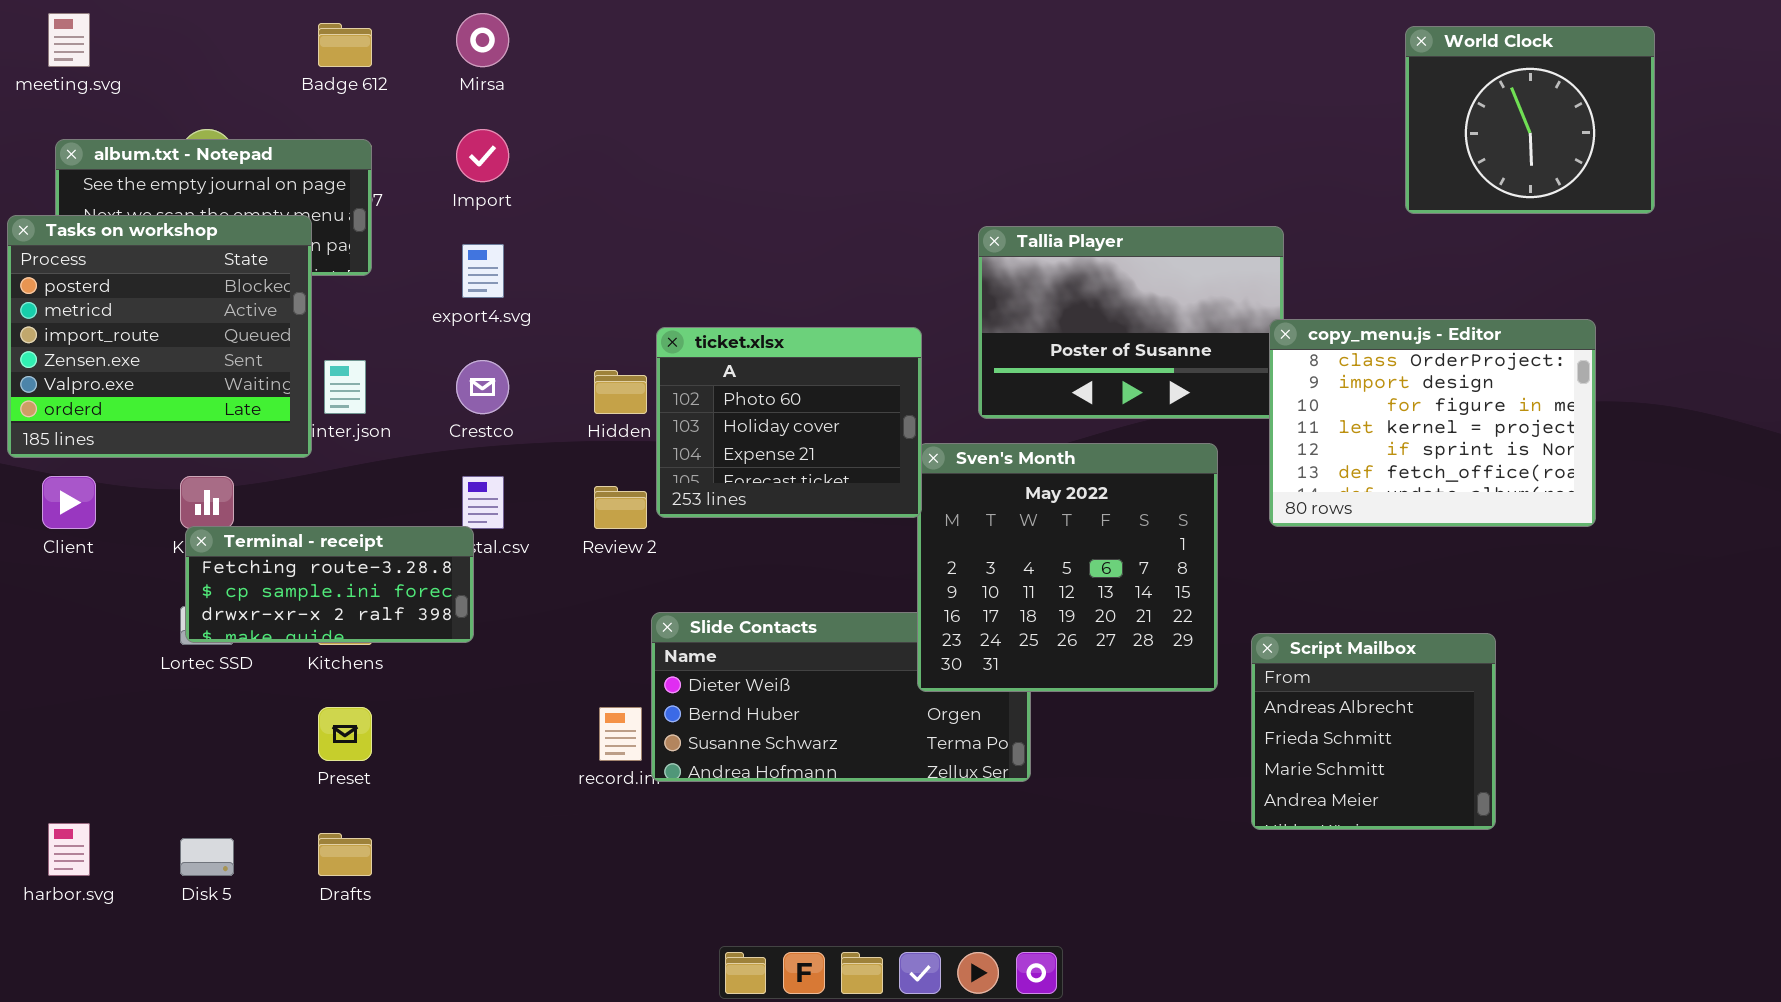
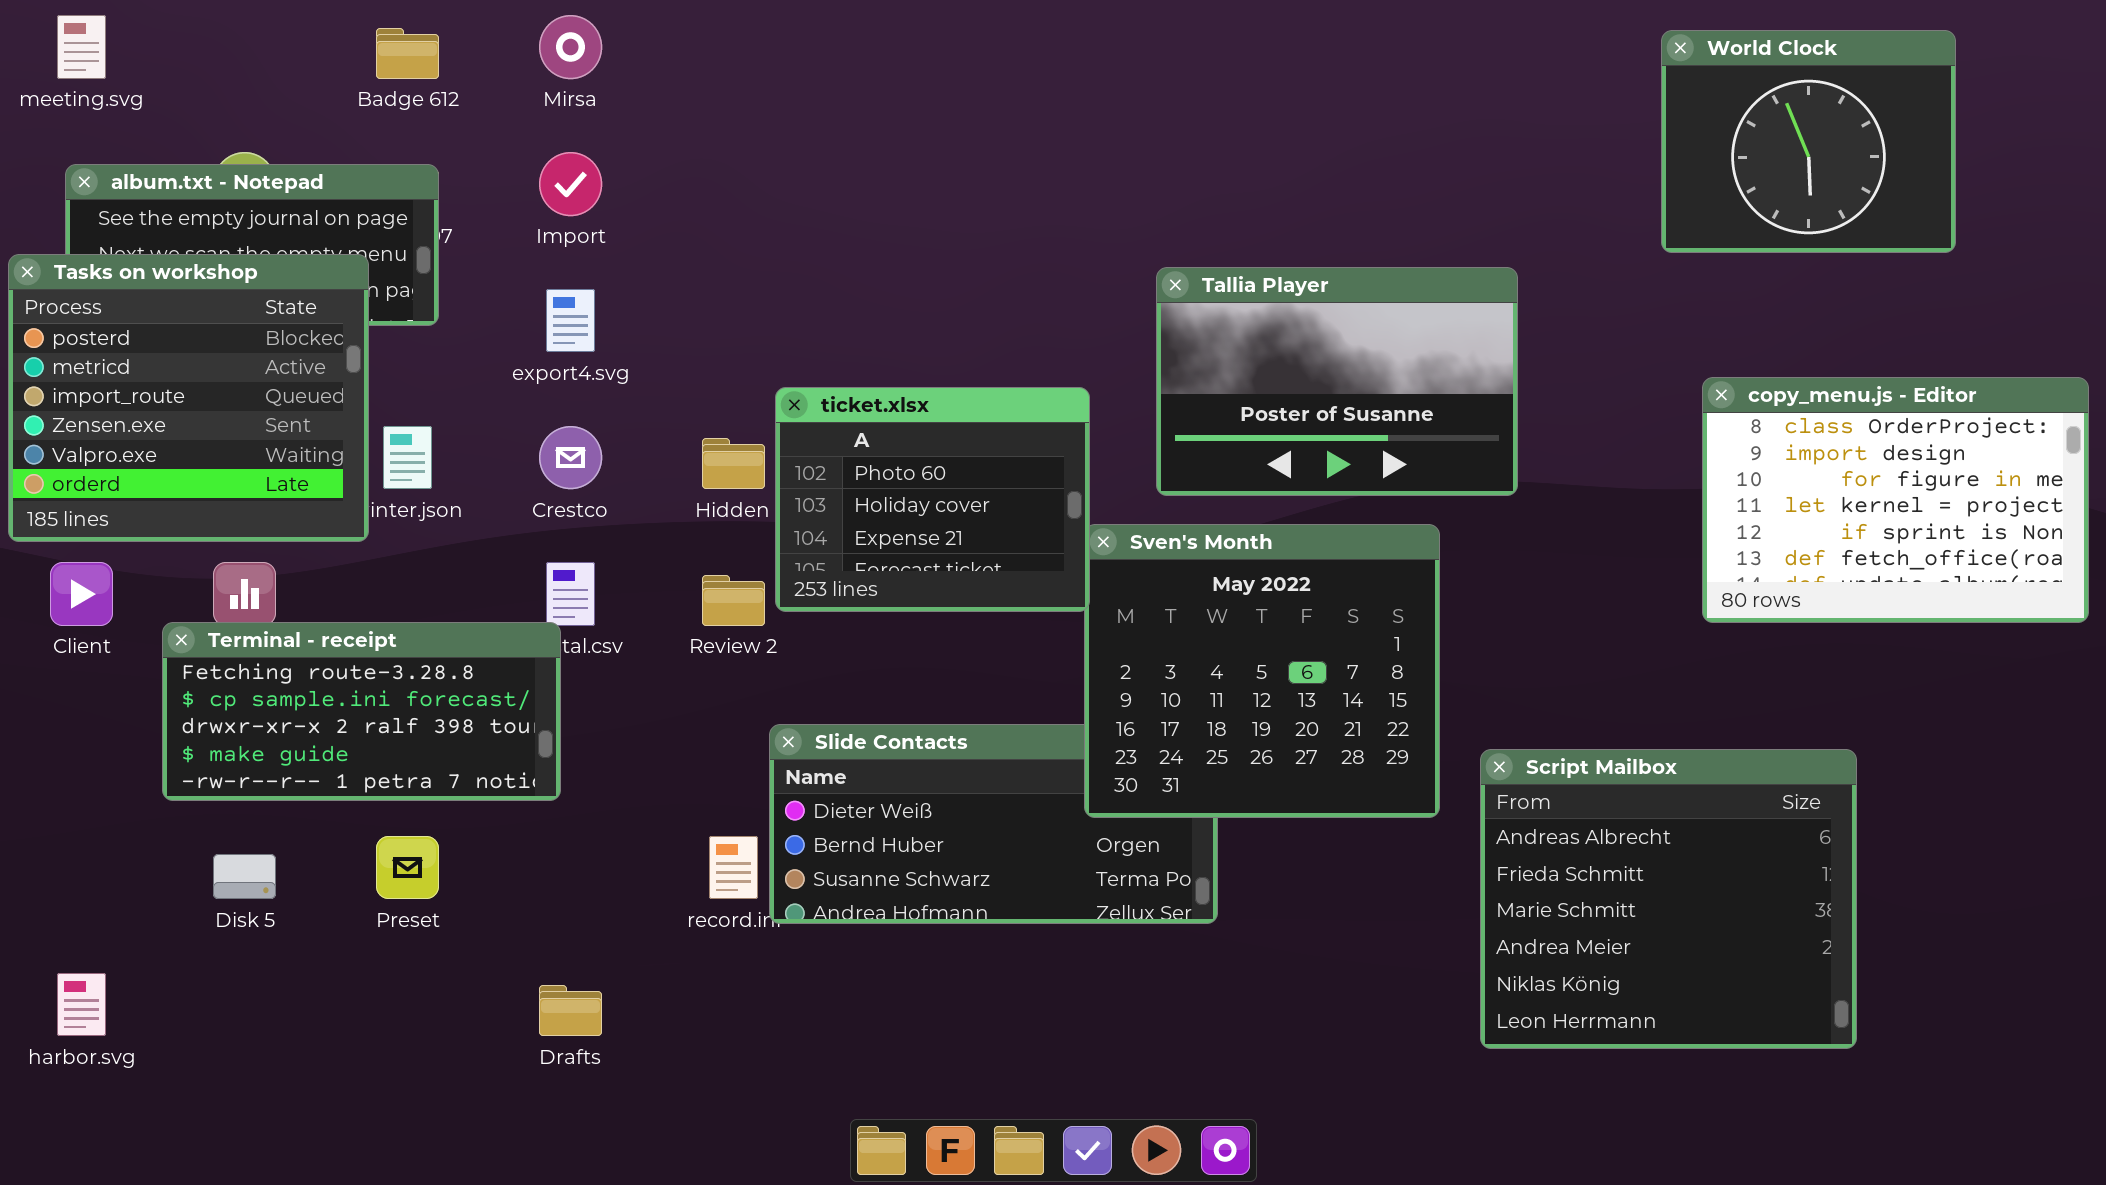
copy_menu.js - Editor: [1269,319,1596,527] -> [1702,377,2089,623], moved
Terminal - receipt: [185,526,474,643] -> [162,622,561,801], resized
Script Mailbox: [1251,633,1496,830] -> [1480,749,1857,1049], resized
Drafts: [318,833,372,876] -> [539,985,602,1036], moved
Disk 5: [180,838,234,876] -> [213,854,276,899], moved

